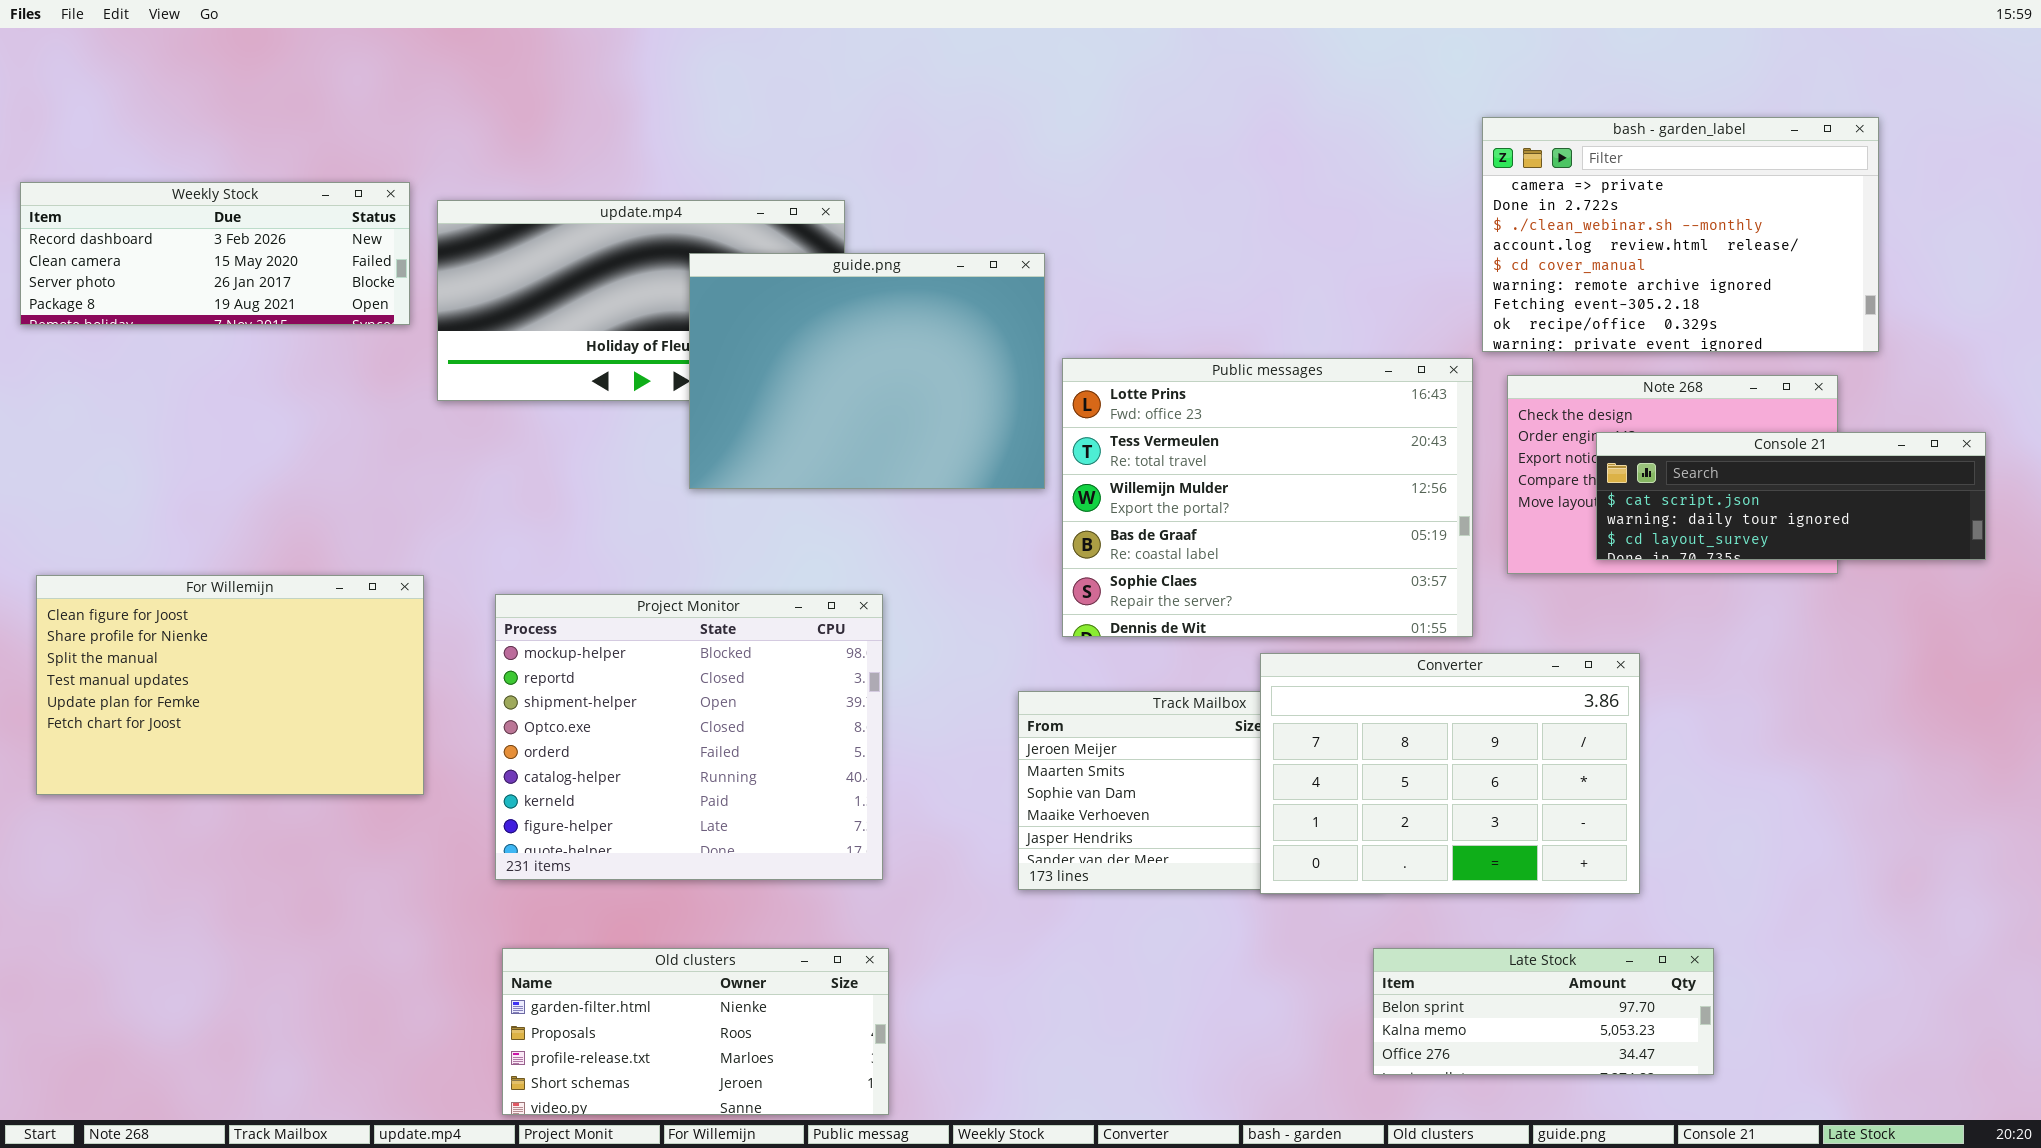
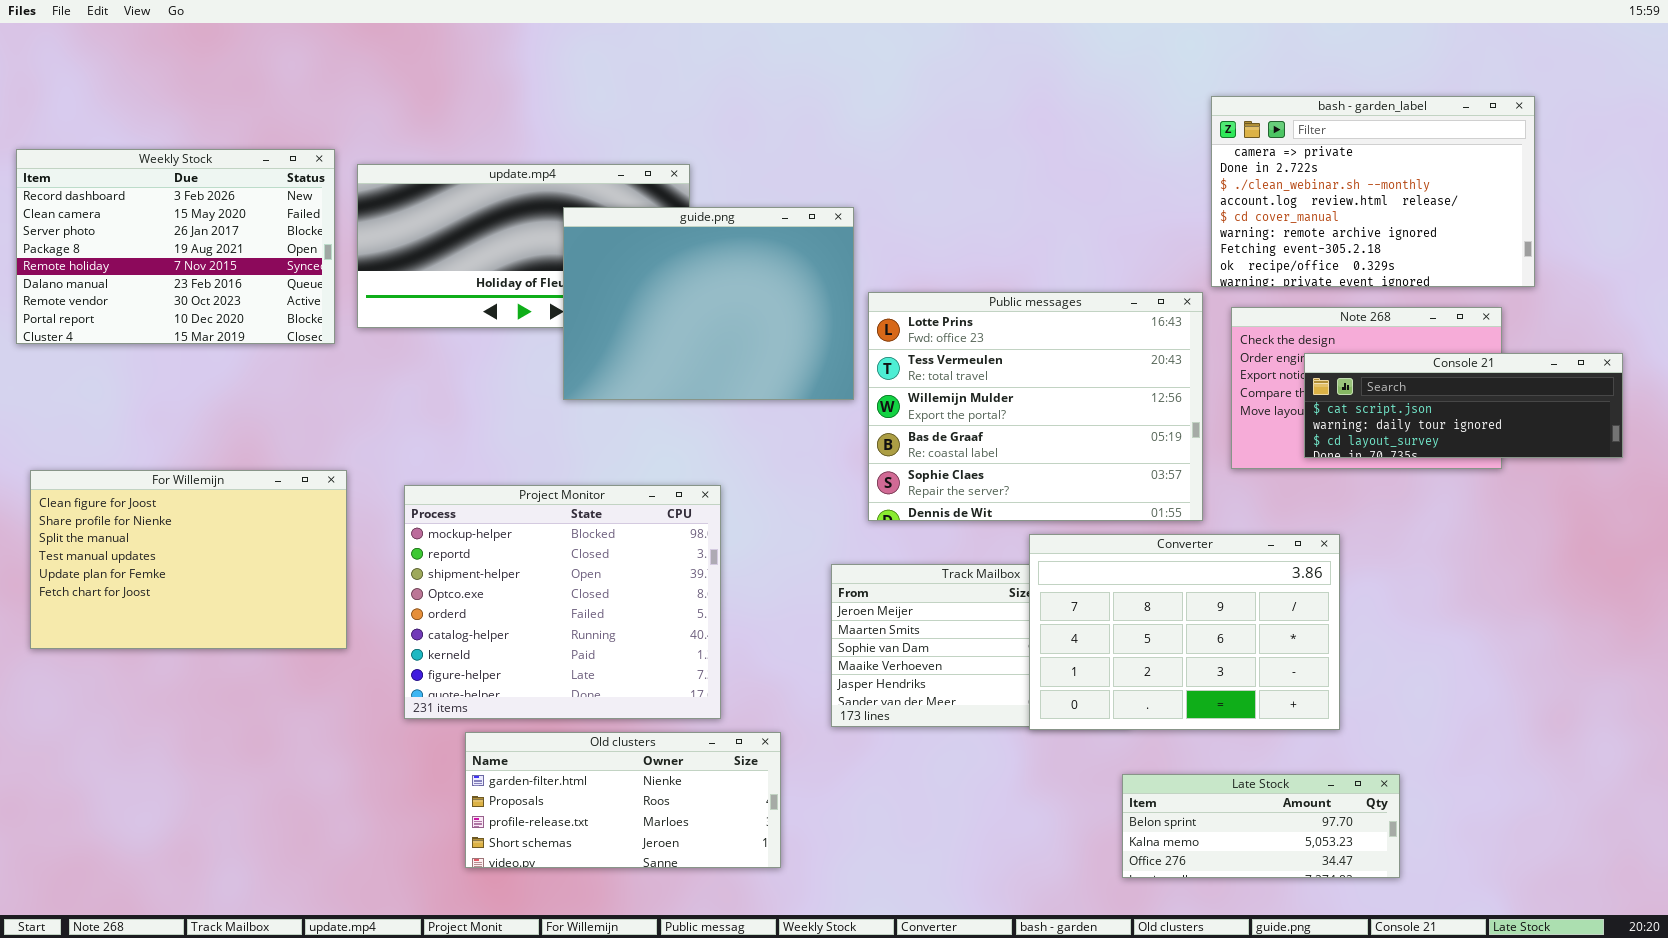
Weekly Stock: [20,182,410,325] -> [16,149,335,344], resized
Old clusters: [502,948,889,1115] -> [465,732,781,868], moved

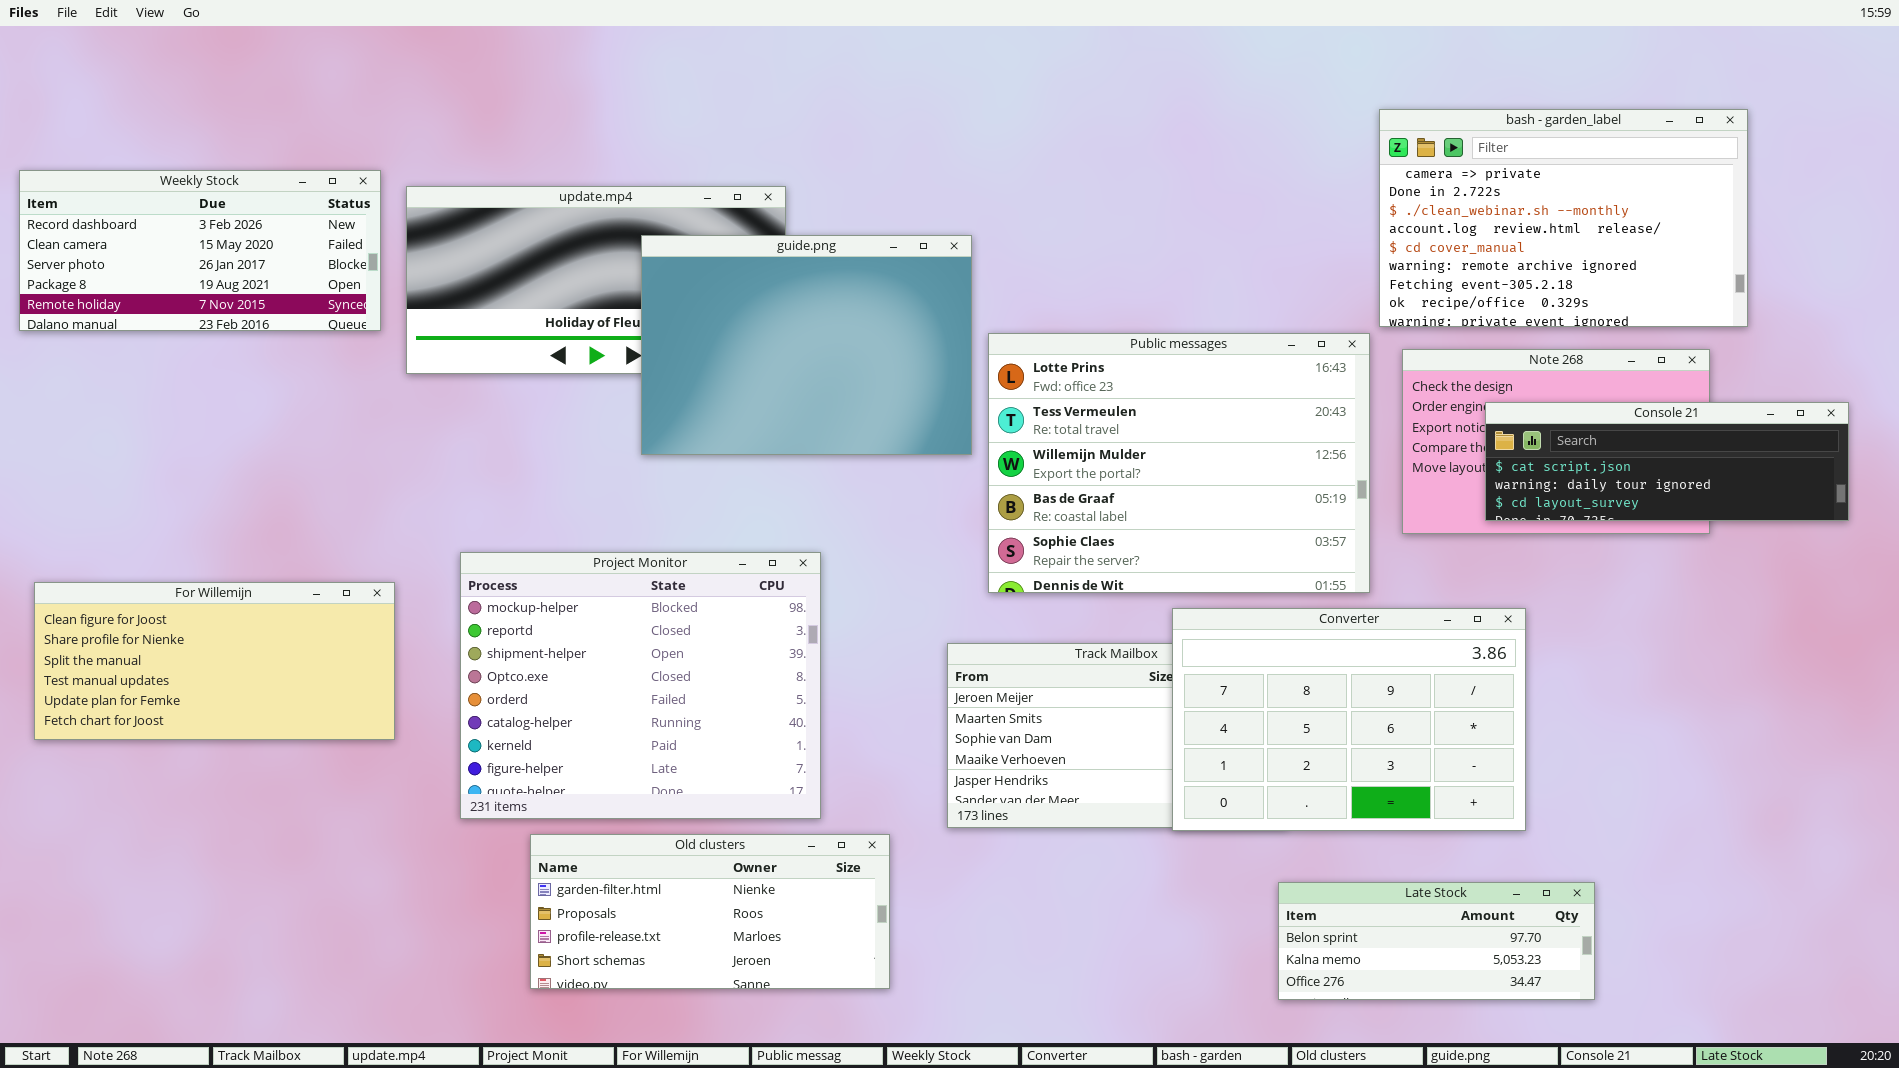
Weekly Stock: [16,149,335,344] -> [19,170,381,331], resized
For Willemijn: [30,470,347,649] -> [34,582,395,740], resized

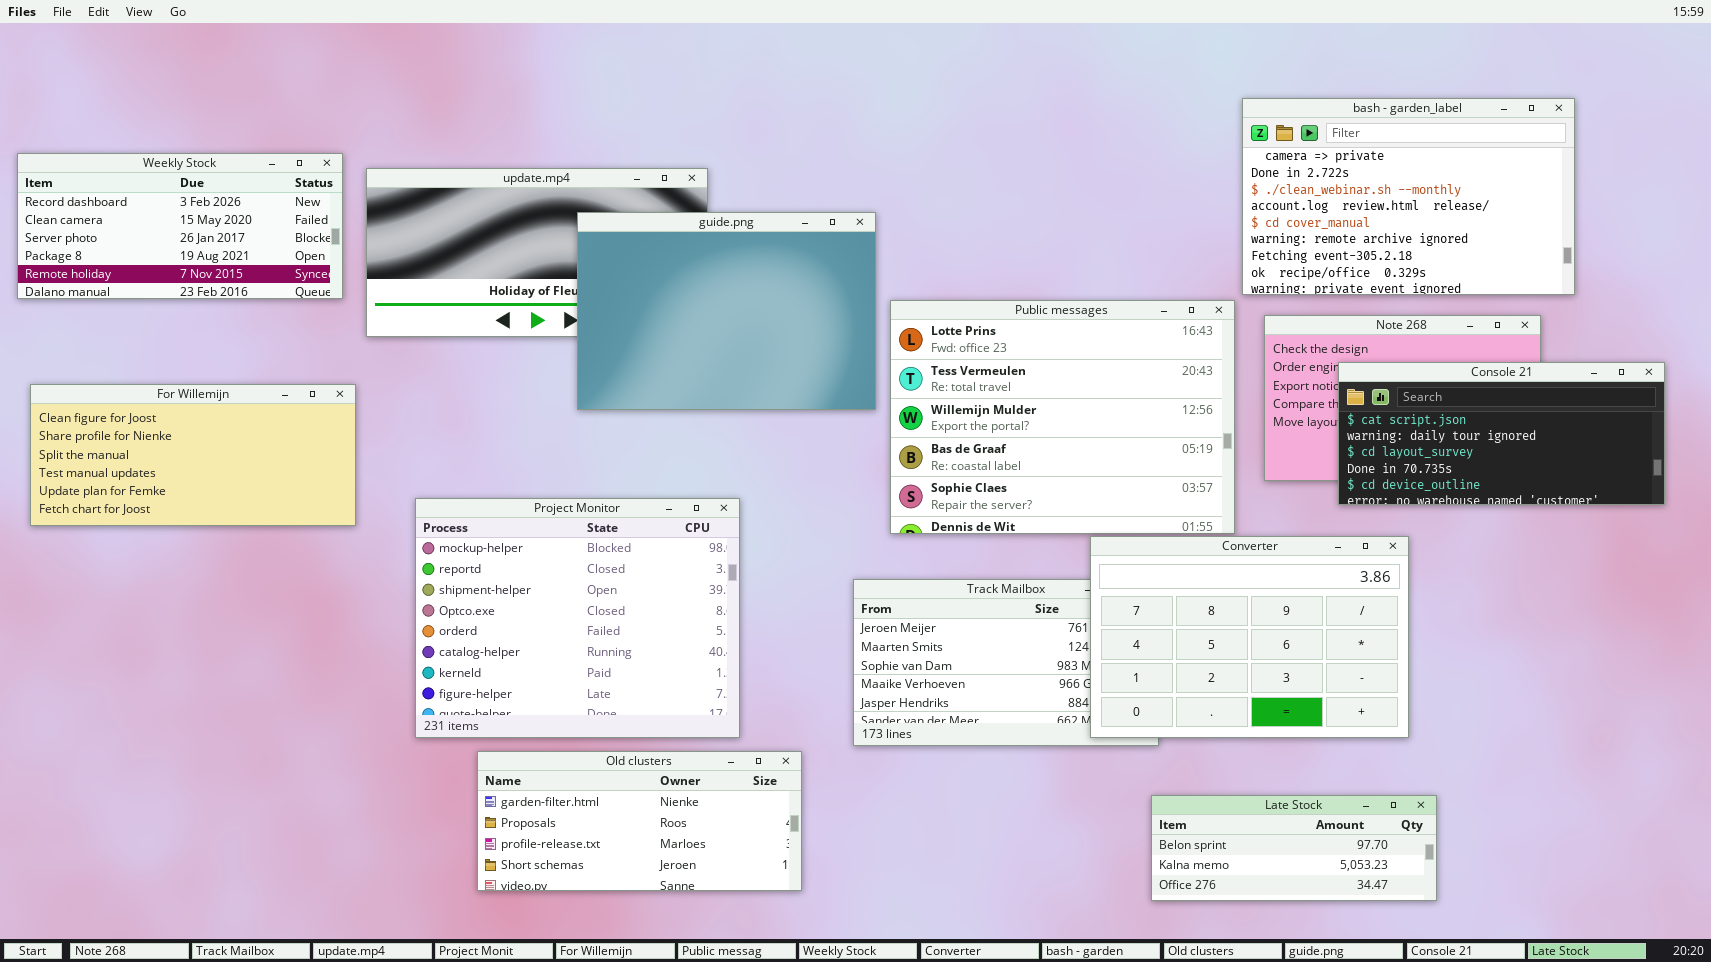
Console 21: [1485,402,1849,521] -> [1338,362,1665,505], resized
For Willemijn: [34,582,395,740] -> [30,384,356,526], moved
Converter: [1172,608,1526,831] -> [1090,536,1409,738], moved

